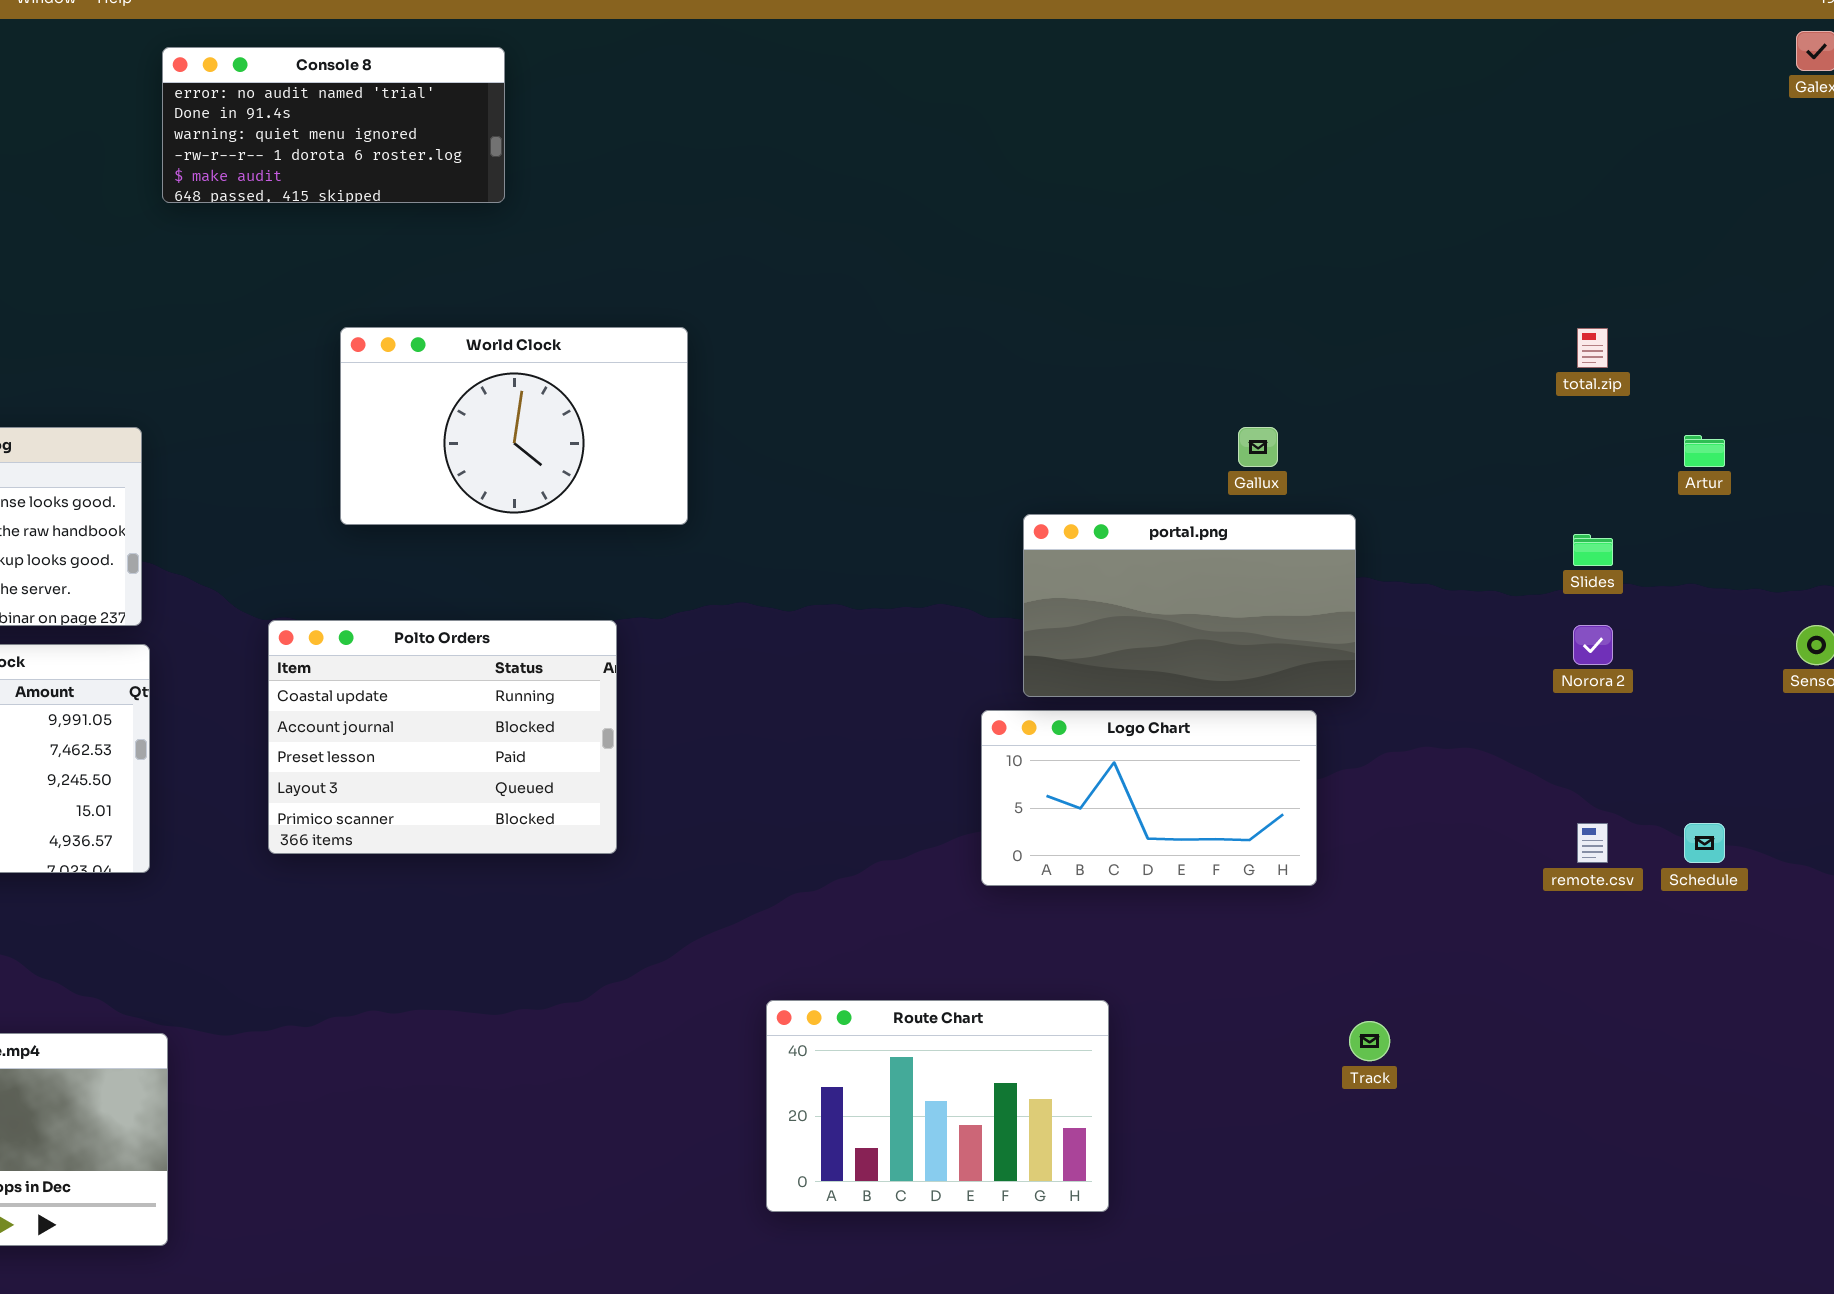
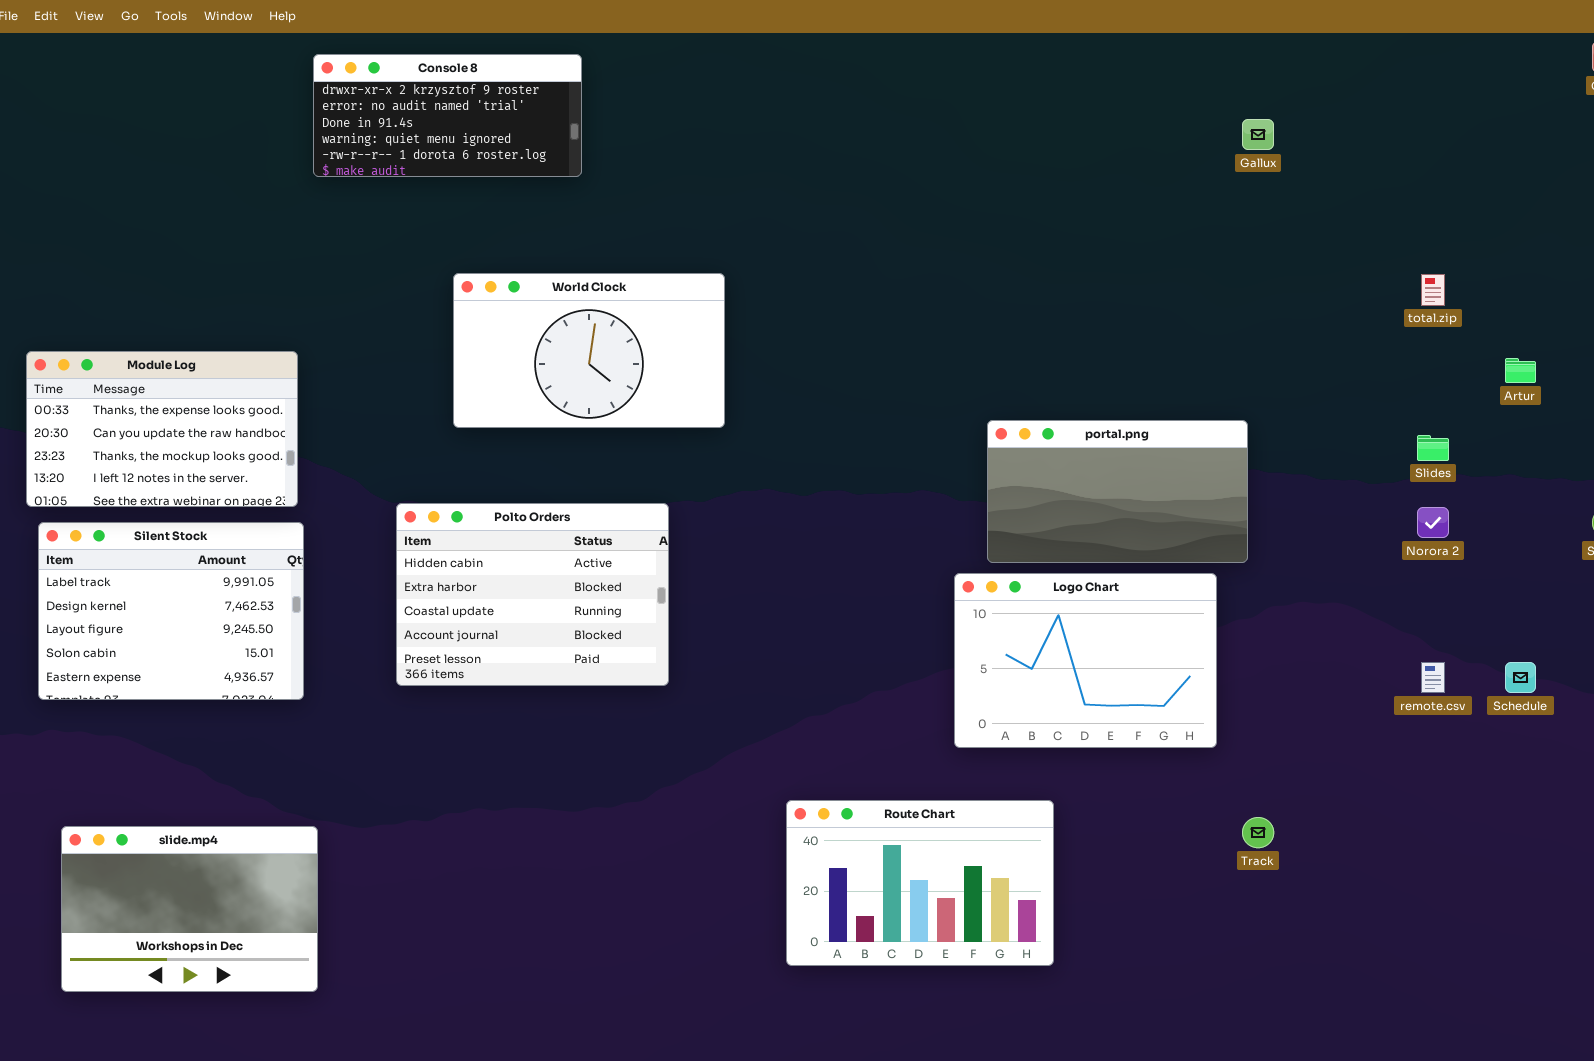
Console 8: [162,47,505,203] -> [313,54,582,177], scrolled up 1 row
Gallux: [1238,427,1278,467] -> [1242,119,1274,150], moved
Polto Orders: [268,620,617,854] -> [396,503,669,686], scrolled up 2 rows
Logo Chart: [981,710,1317,886] -> [954,573,1217,748], resized

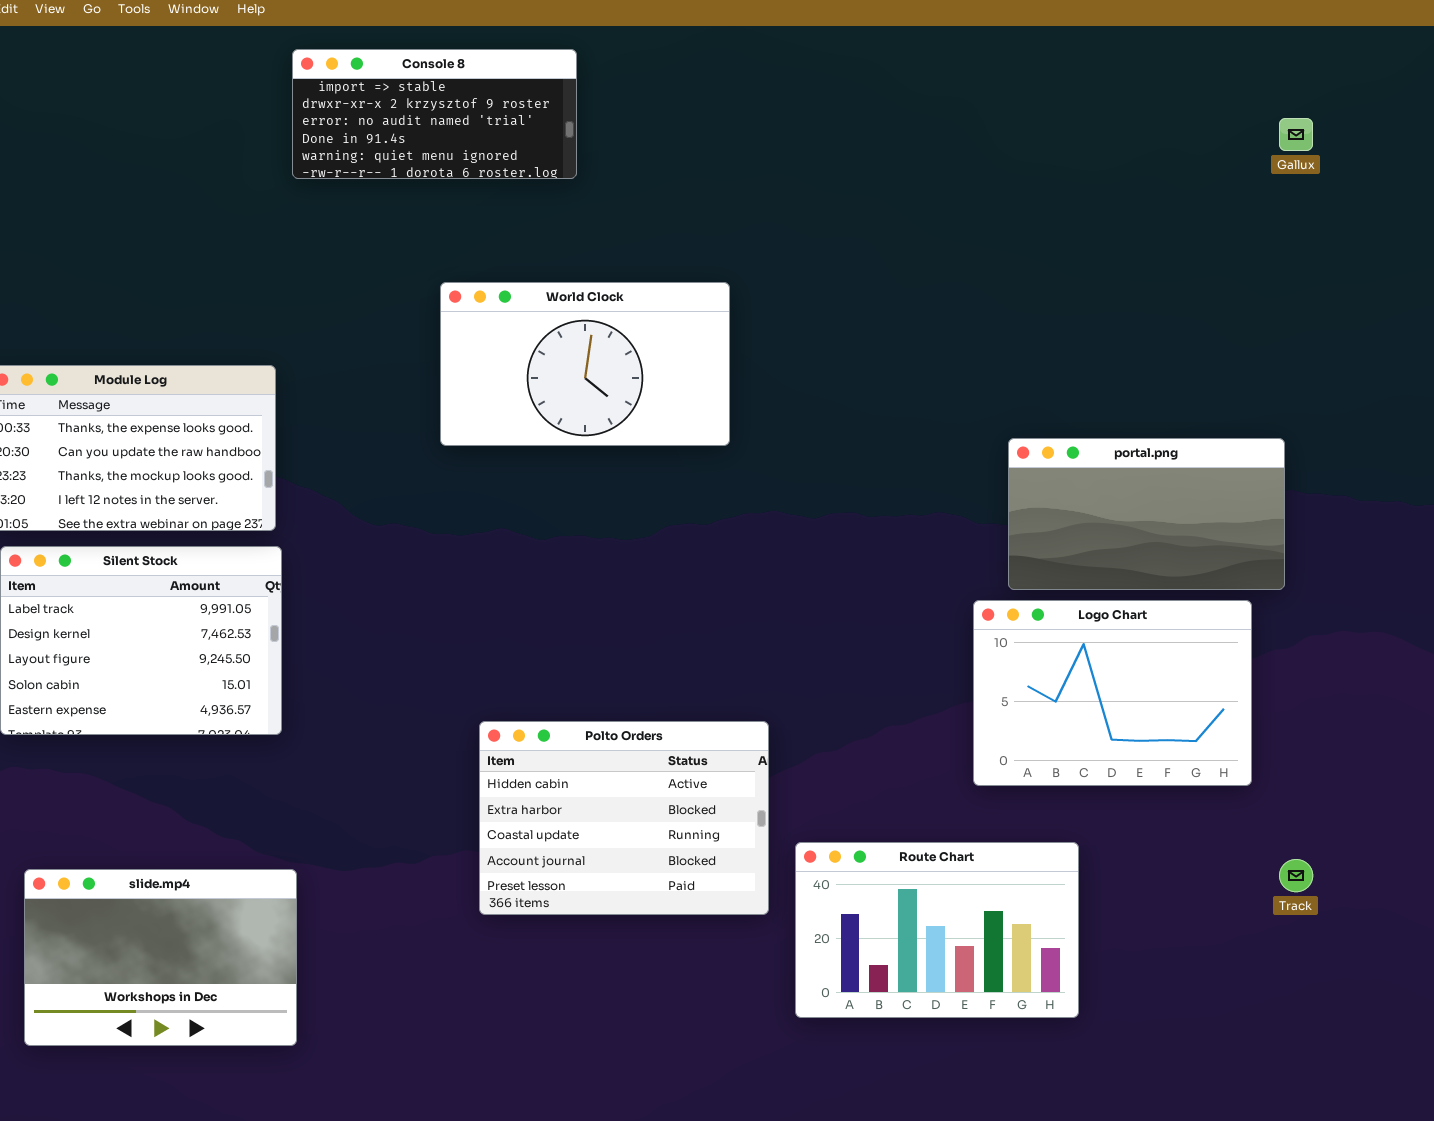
Console 8: [313,54,582,177] -> [292,49,577,179], scrolled up 1 row
Polto Orders: [396,503,669,686] -> [479,721,769,915], moved

